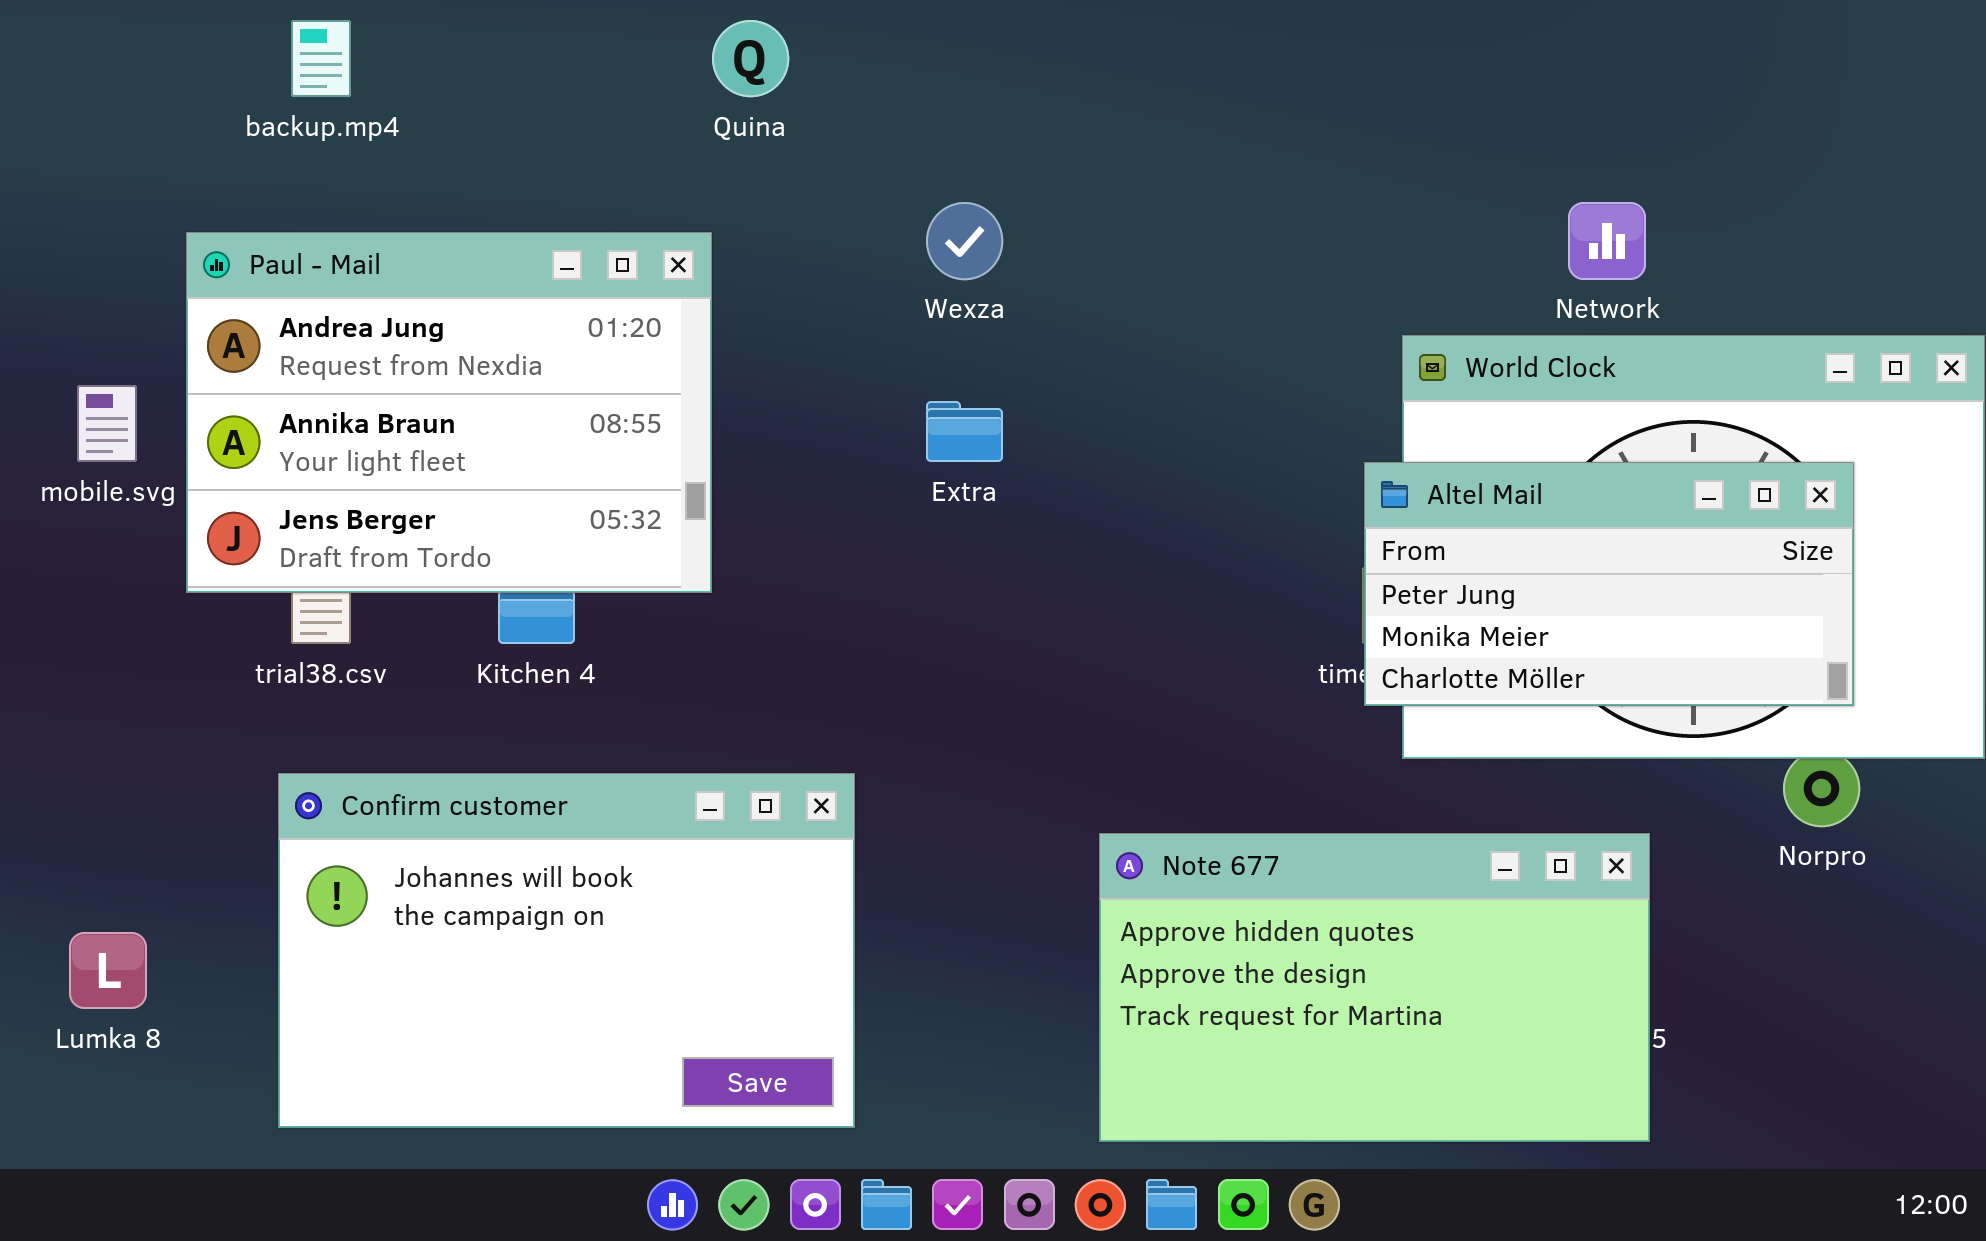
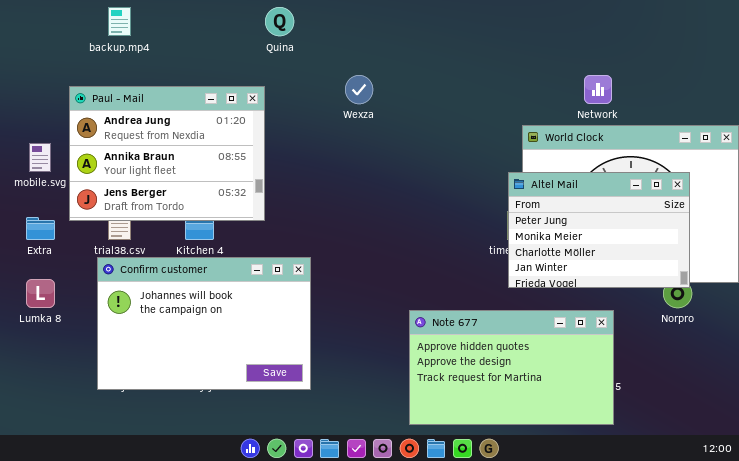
Extra: [926,401,1003,462] -> [26,217,55,240], moved
Altel Mail: [1364,462,1854,706] -> [508,172,690,288], resized
Confirm customer: [278,773,855,1128] -> [97,257,311,390], moved
Lumka 8: [69,932,147,1009] -> [26,279,55,308], moved

